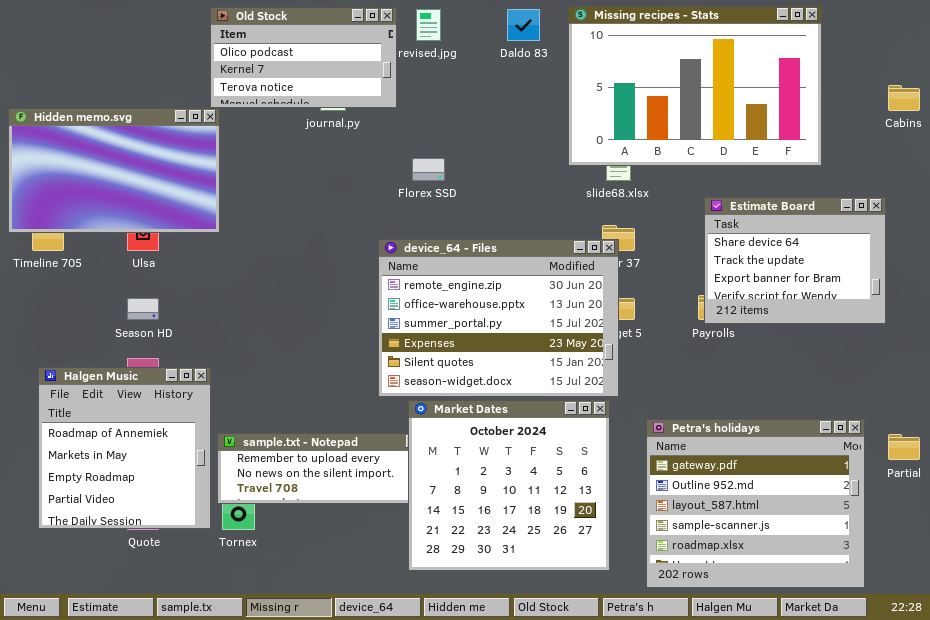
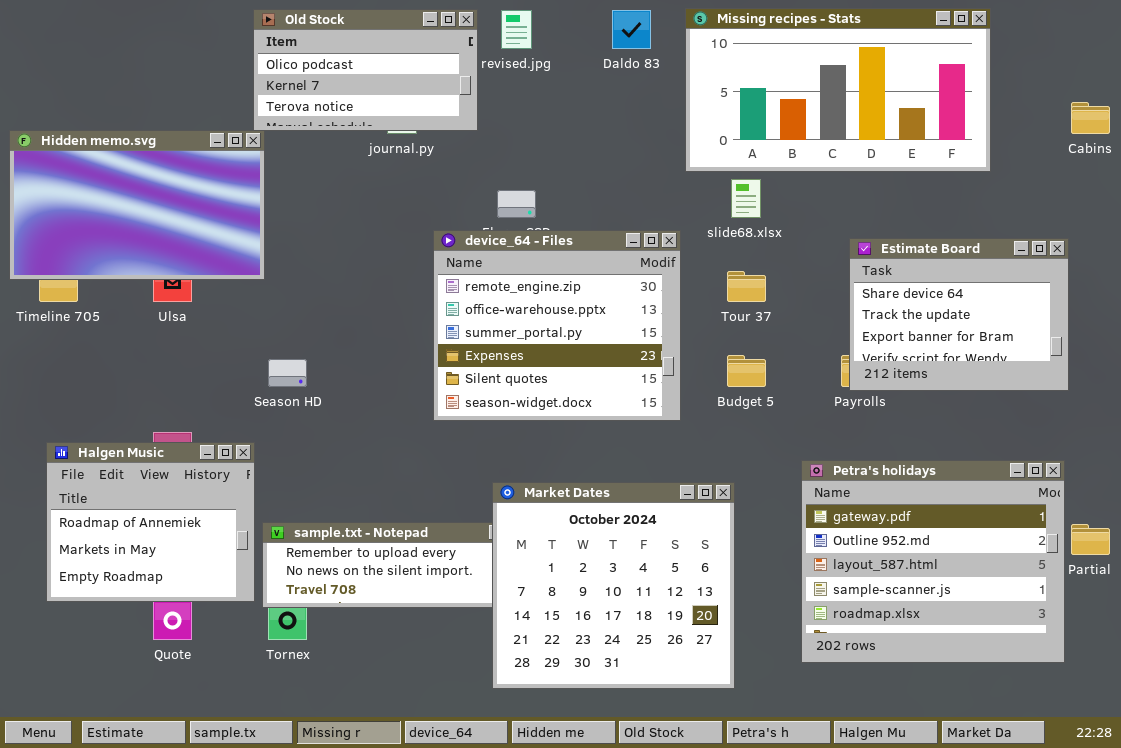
Missing recipes - Stats: [568,6,822,166] -> [685,8,991,172], resized
device_64 - Files: [378,239,619,397] -> [433,230,681,421], moved, resized
Season HD: [127,298,159,320] -> [268,359,307,387], moved
Halgen Music: [38,367,211,529] -> [46,442,255,602], resized
Petra's holidays: [646,419,865,588] -> [801,460,1065,663], moved

